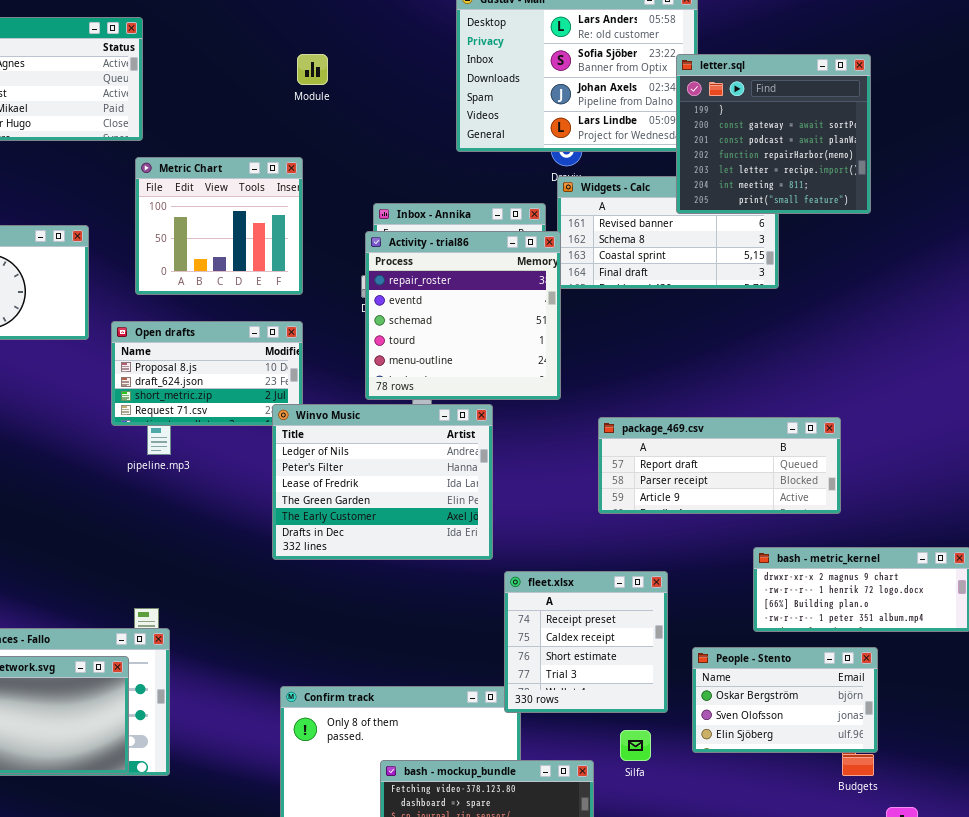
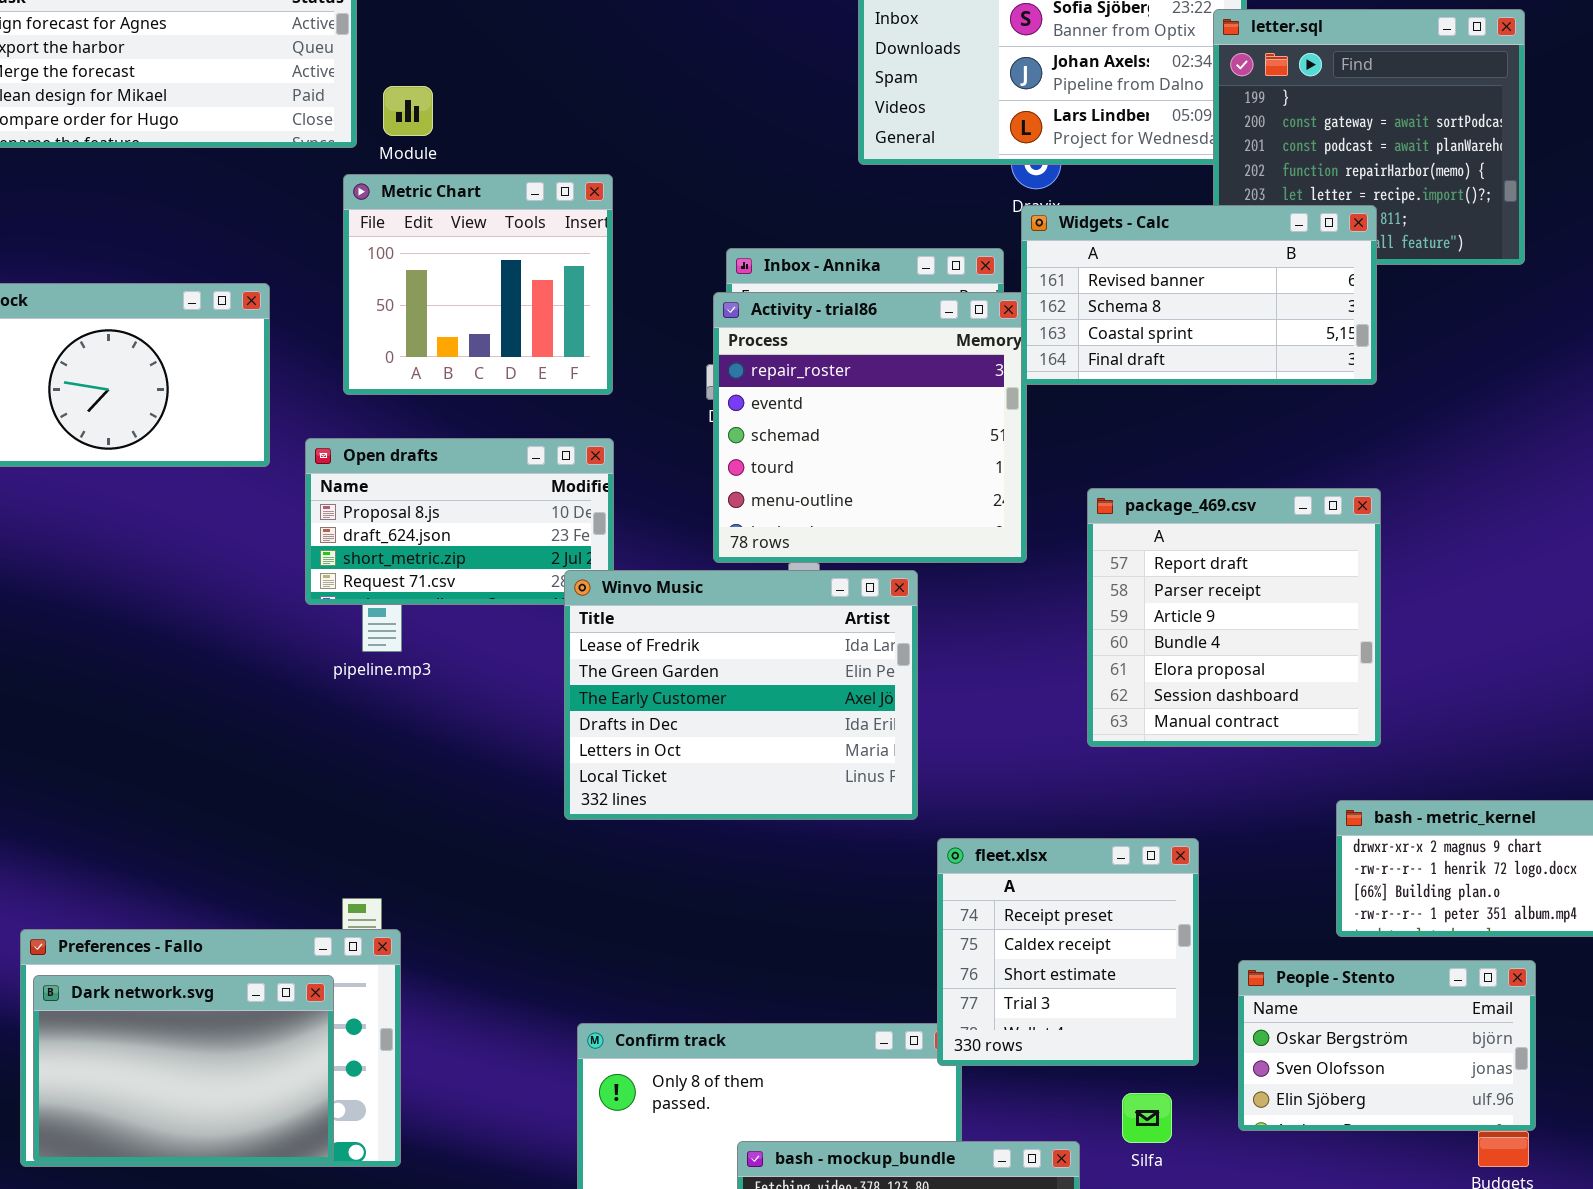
Module: [297,54,328,85] -> [383,86,433,136], moved
Widgets - Calc: [557,176,779,289] -> [1021,205,1377,385], raised
Winvo Music: [272,404,493,560] -> [564,570,918,820], scrolled down 2 rows
package_469.csv: [598,417,841,514] -> [1087,488,1381,747], resized

